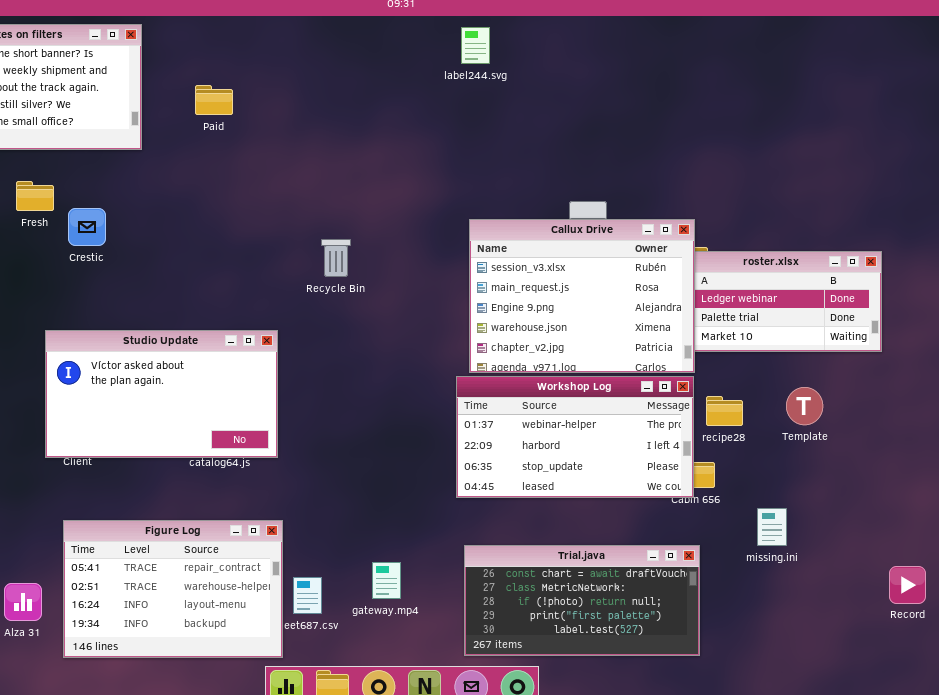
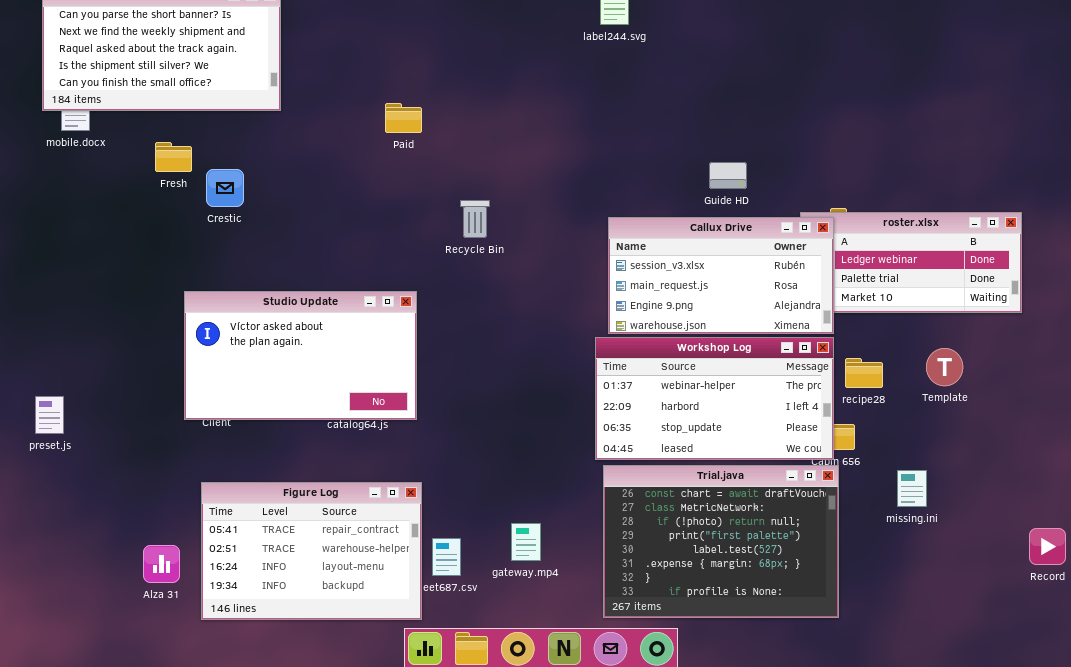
Paid: [195,85,233,115] -> [385,103,422,133], moved
Callux Drive: [469,219,695,373] -> [608,217,834,334], resized
Trial.java: [464,545,700,656] -> [603,465,839,618], resized

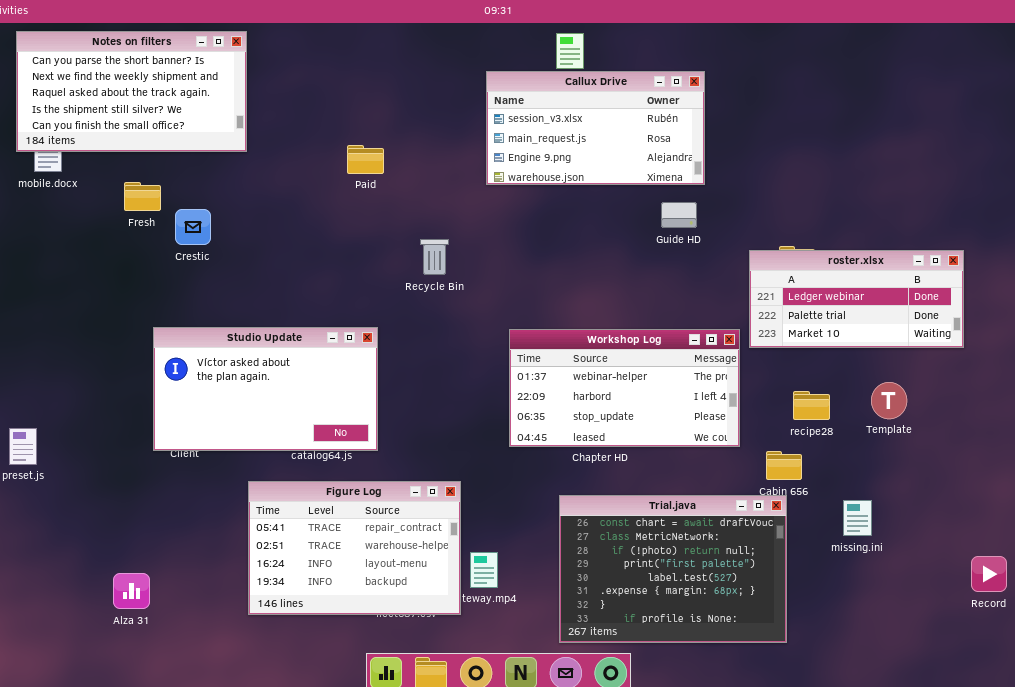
Callux Drive: [608,217,834,334] -> [486,71,705,185], moved
Workshop Log: [595,337,834,460] -> [509,329,740,447], moved
Figure Log: [201,482,422,620] -> [248,481,461,615], moved

